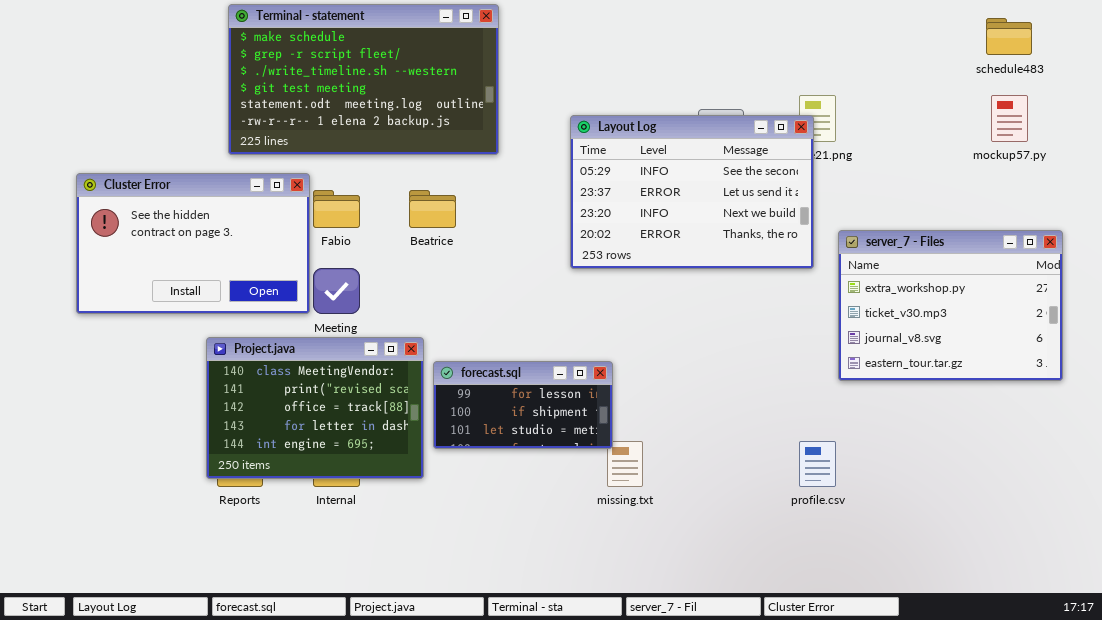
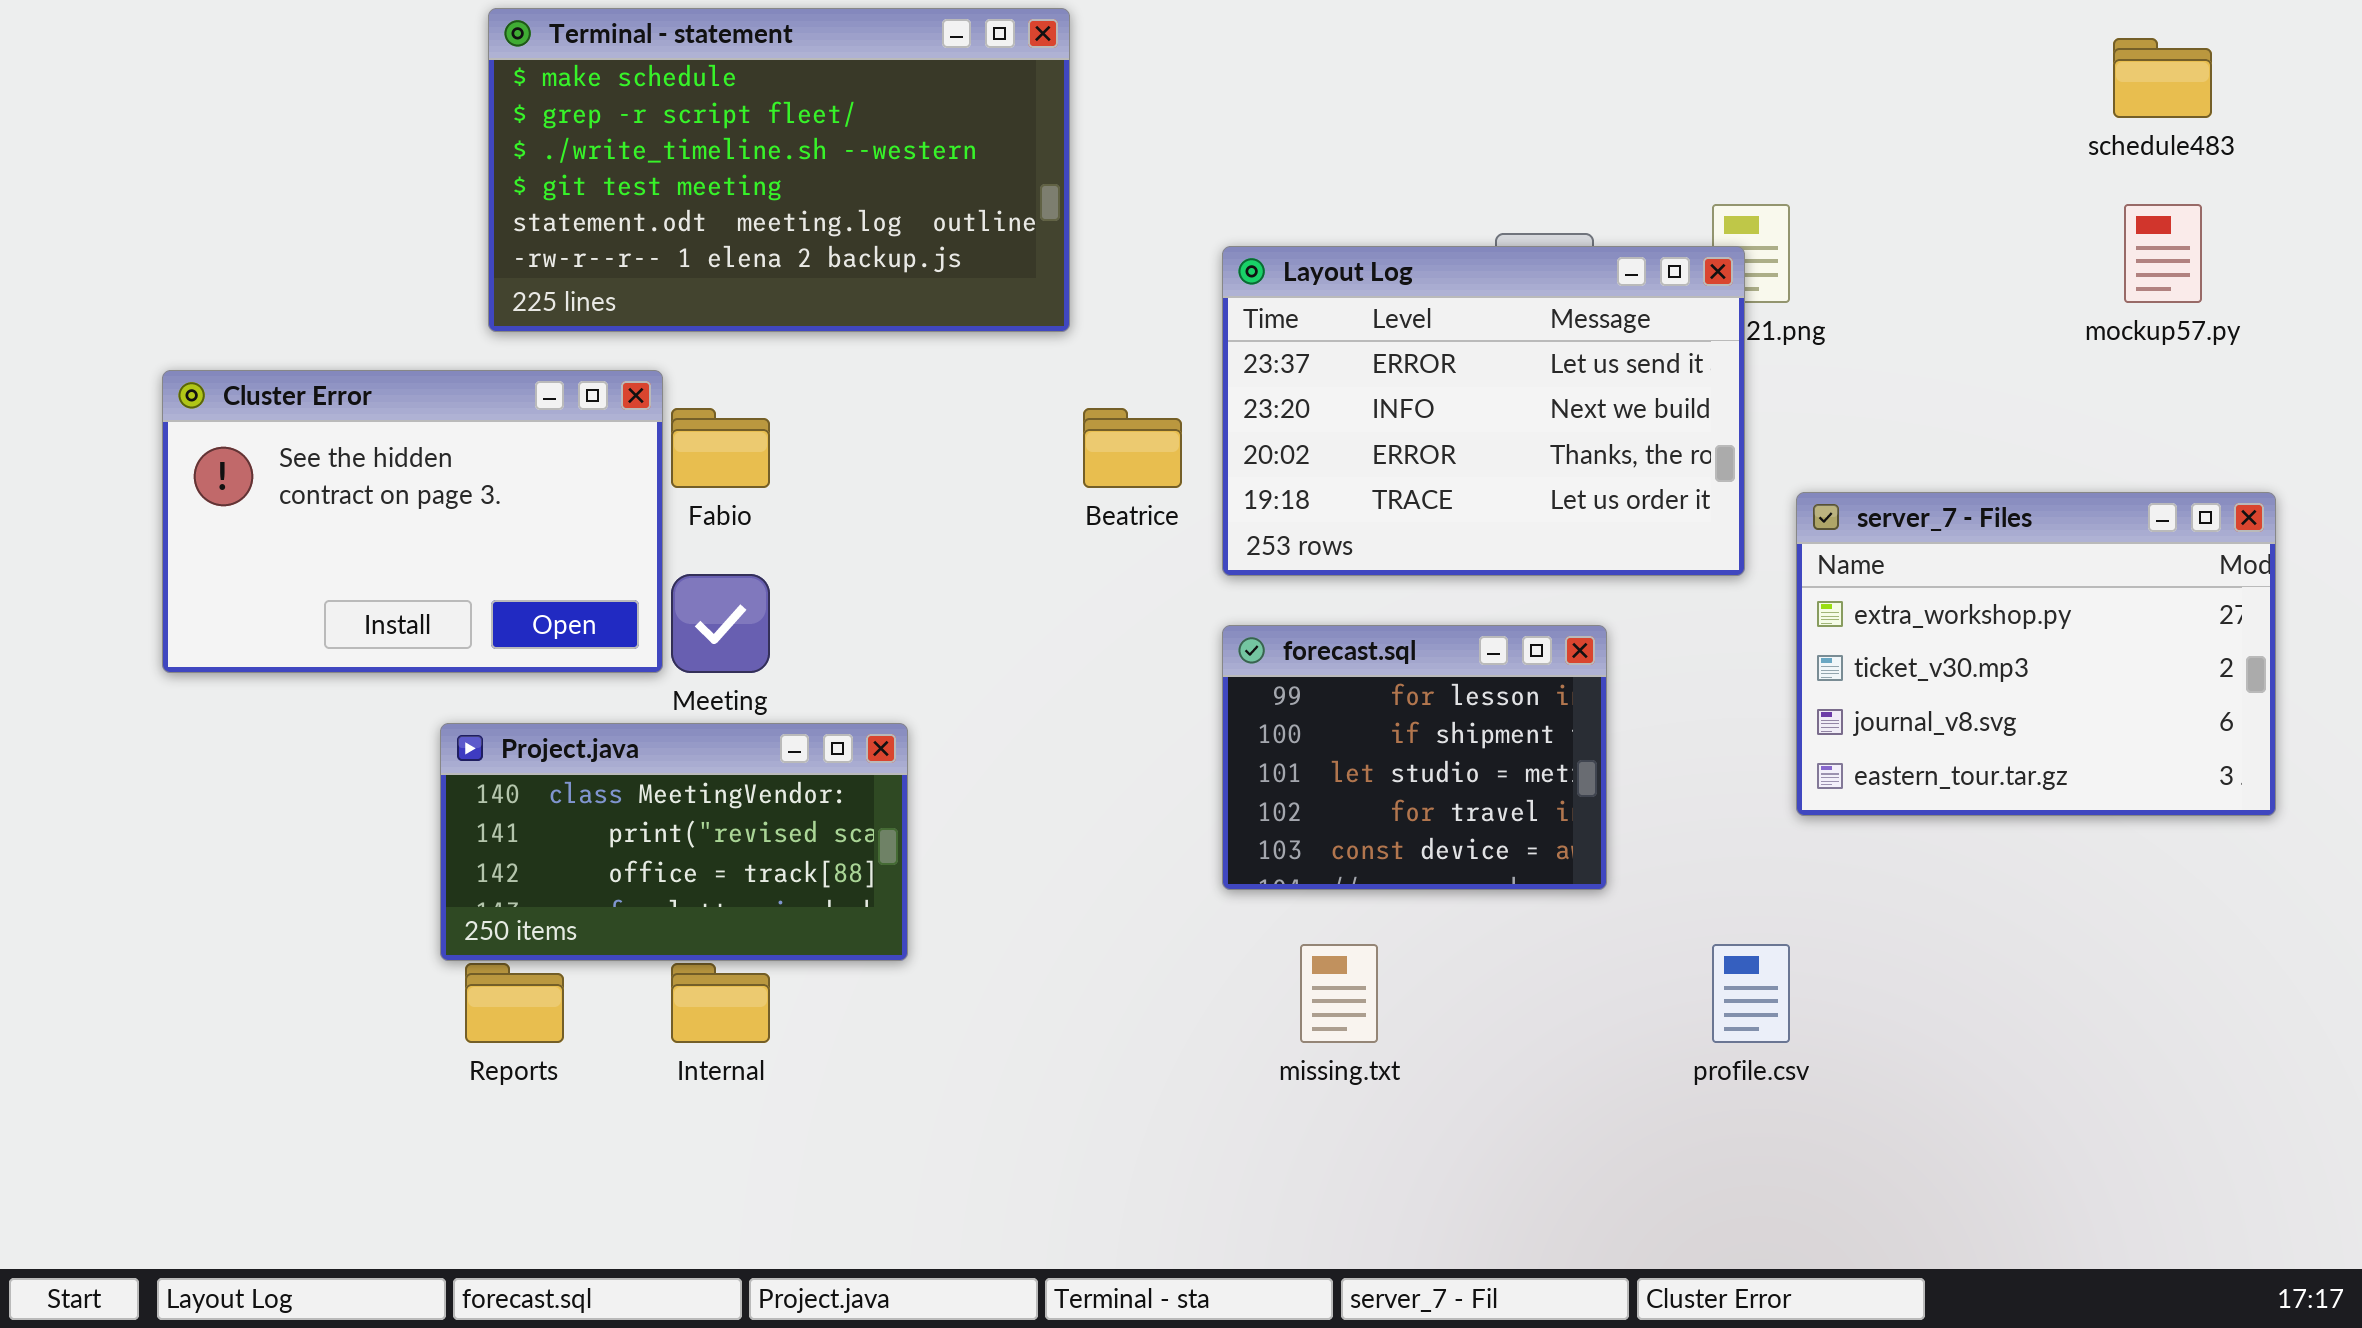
Layout Log: [570,115,814,269] -> [1222,246,1745,576], scrolled down 1 row
Beatrice: [409,190,456,228] -> [1083,408,1182,488], moved
Project.java: [206,337,424,479] -> [440,723,908,961], resized
forecast.sql: [433,361,613,449] -> [1222,625,1607,890], moved, resized

